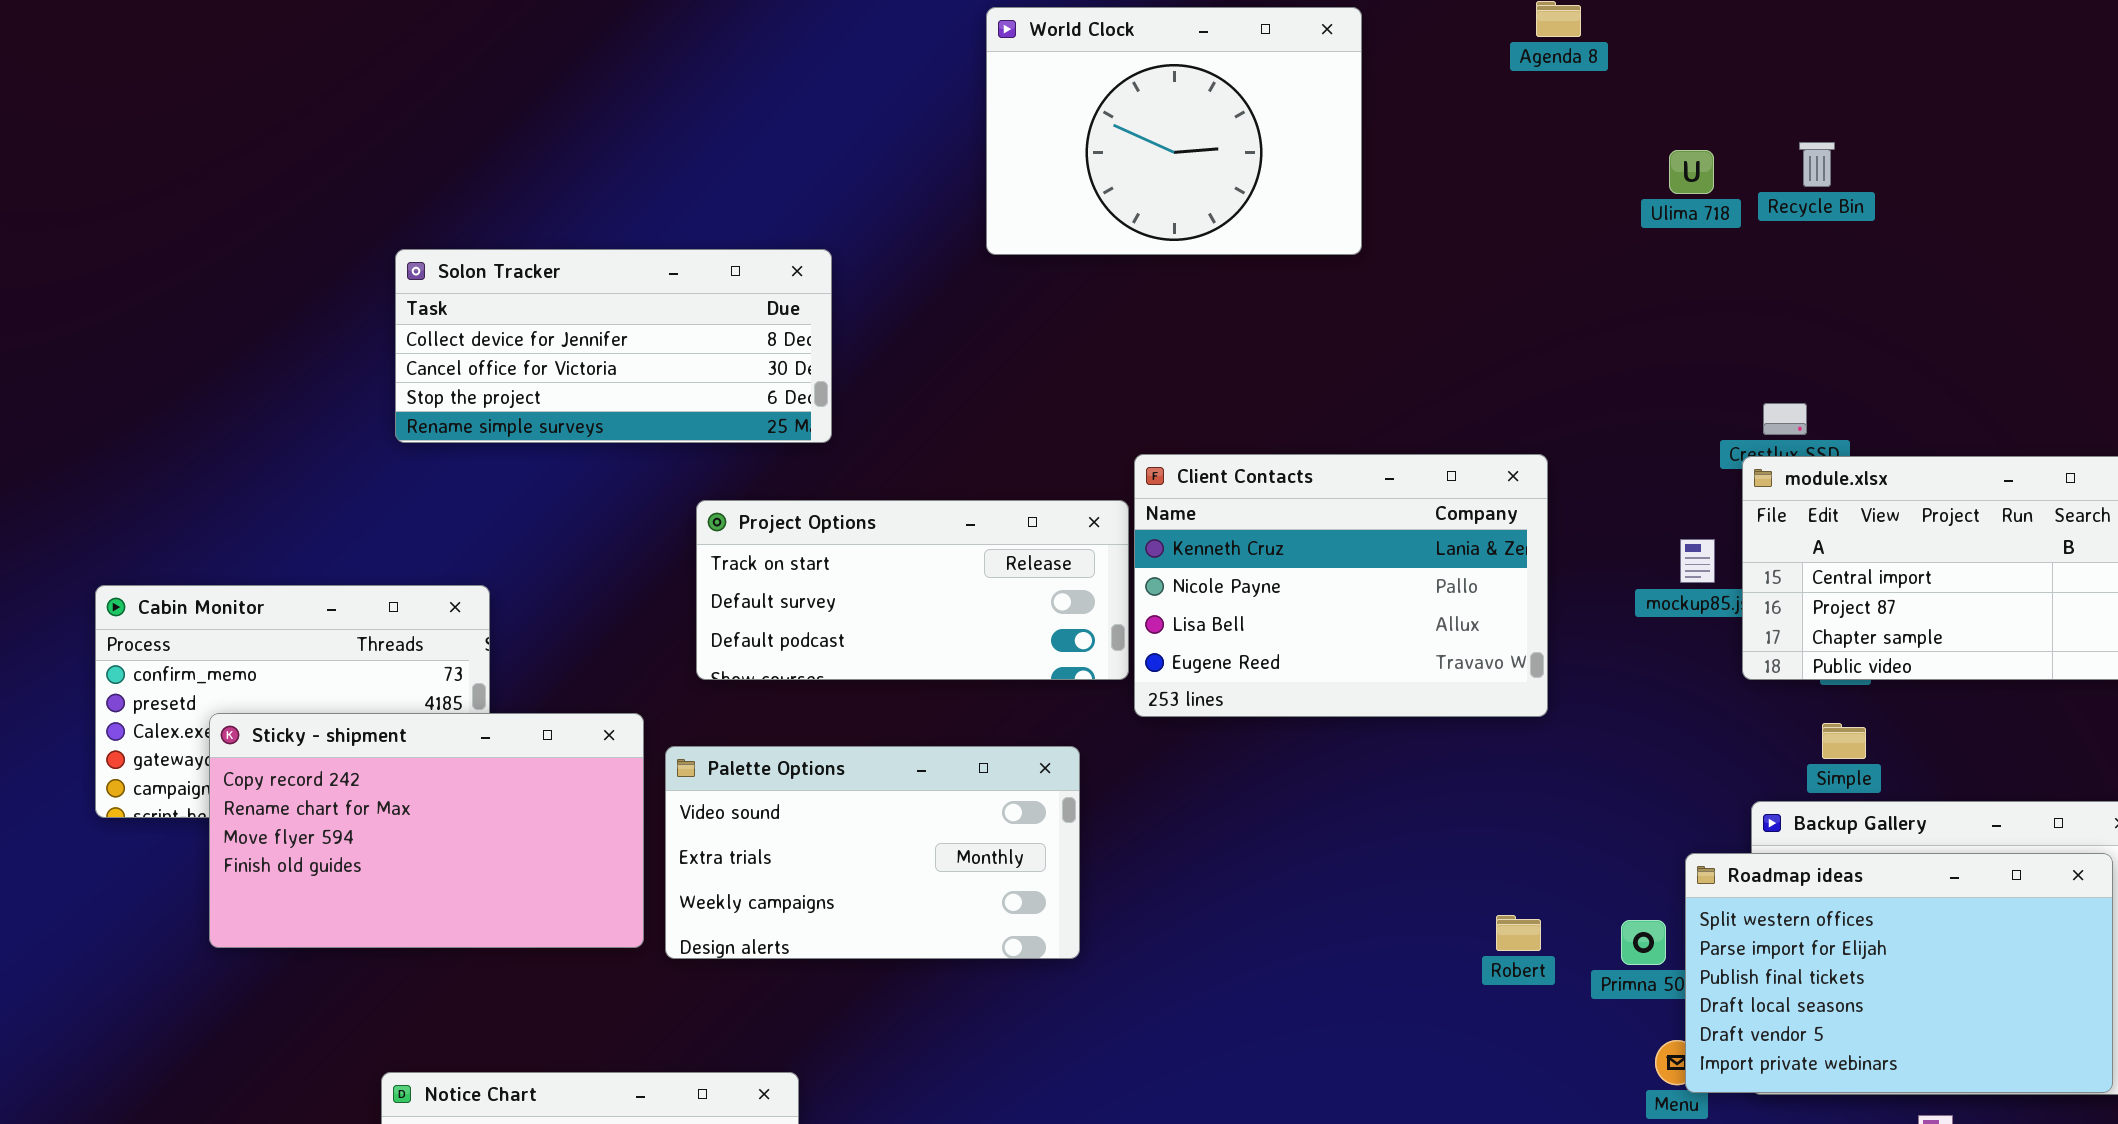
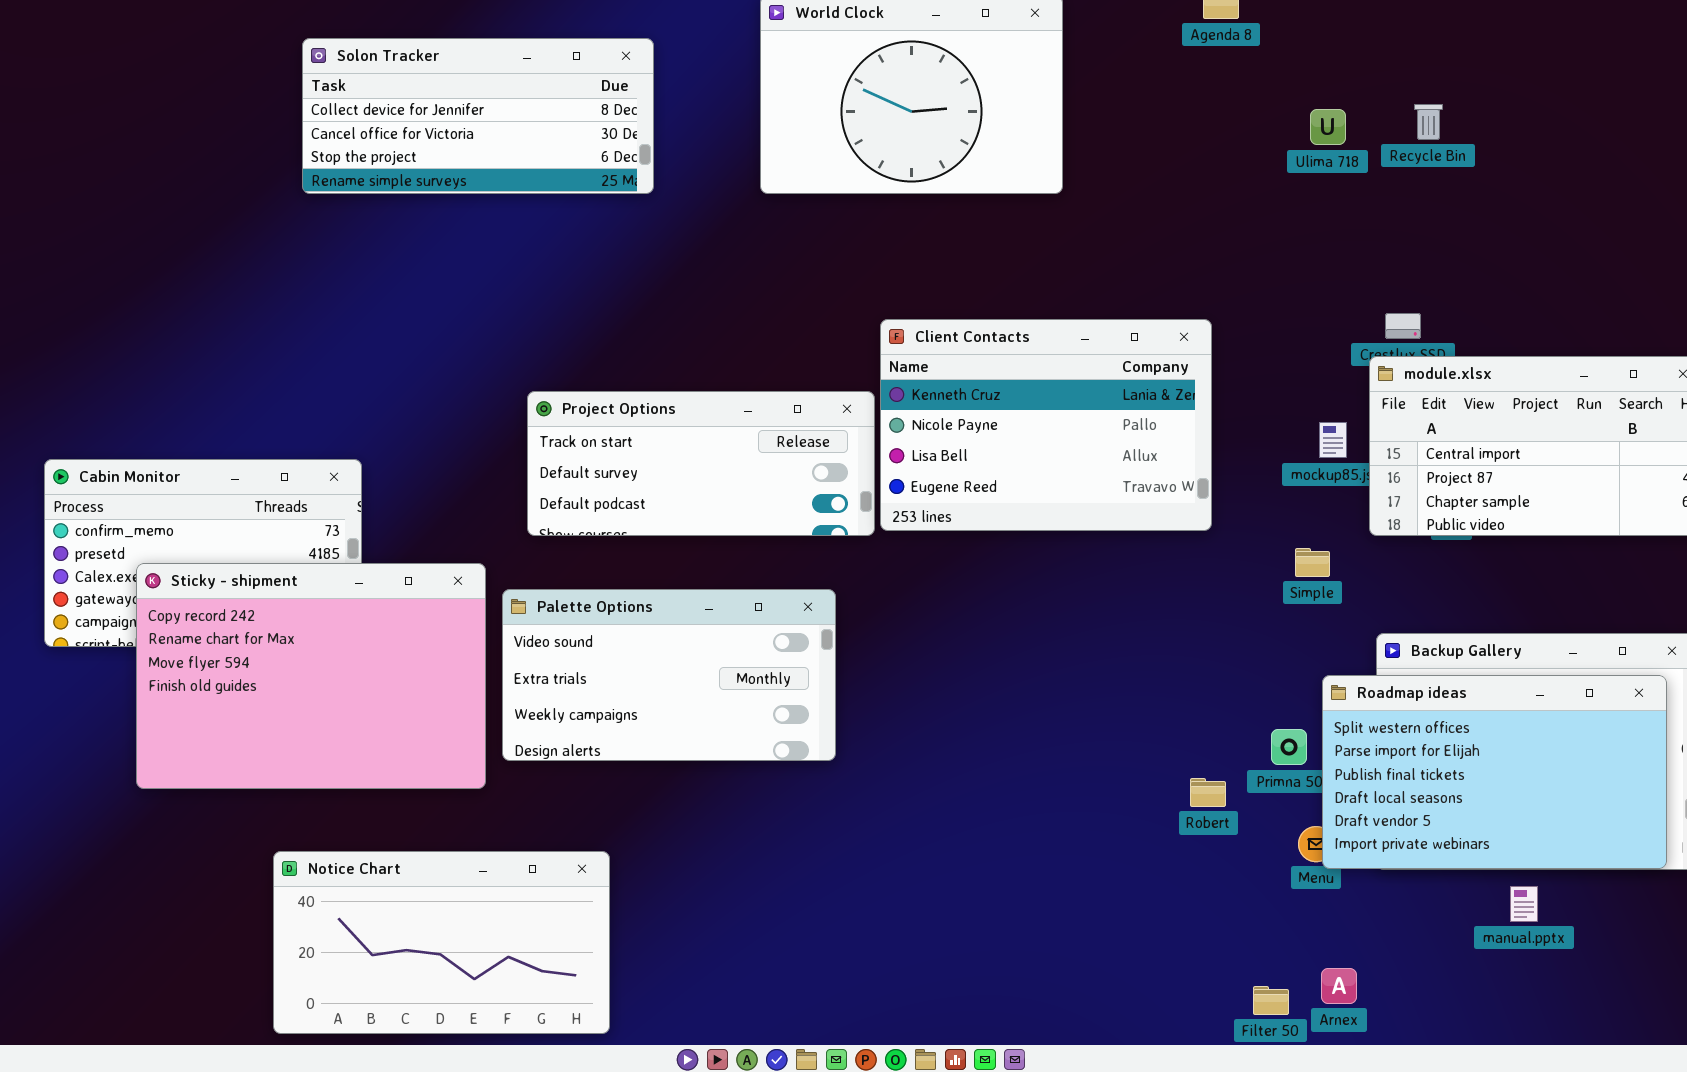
Solon Tracker: [395,249,832,443] -> [302,38,654,194], moved
Client Contacts: [1134,454,1548,717] -> [880,319,1212,531], moved
Sticky - shipment: [209,713,644,948] -> [136,563,486,789], resized
Simple: [1822,723,1866,759] -> [1295,548,1330,577], moved
Robert: [1496,915,1541,951] -> [1190,778,1226,807], moved

